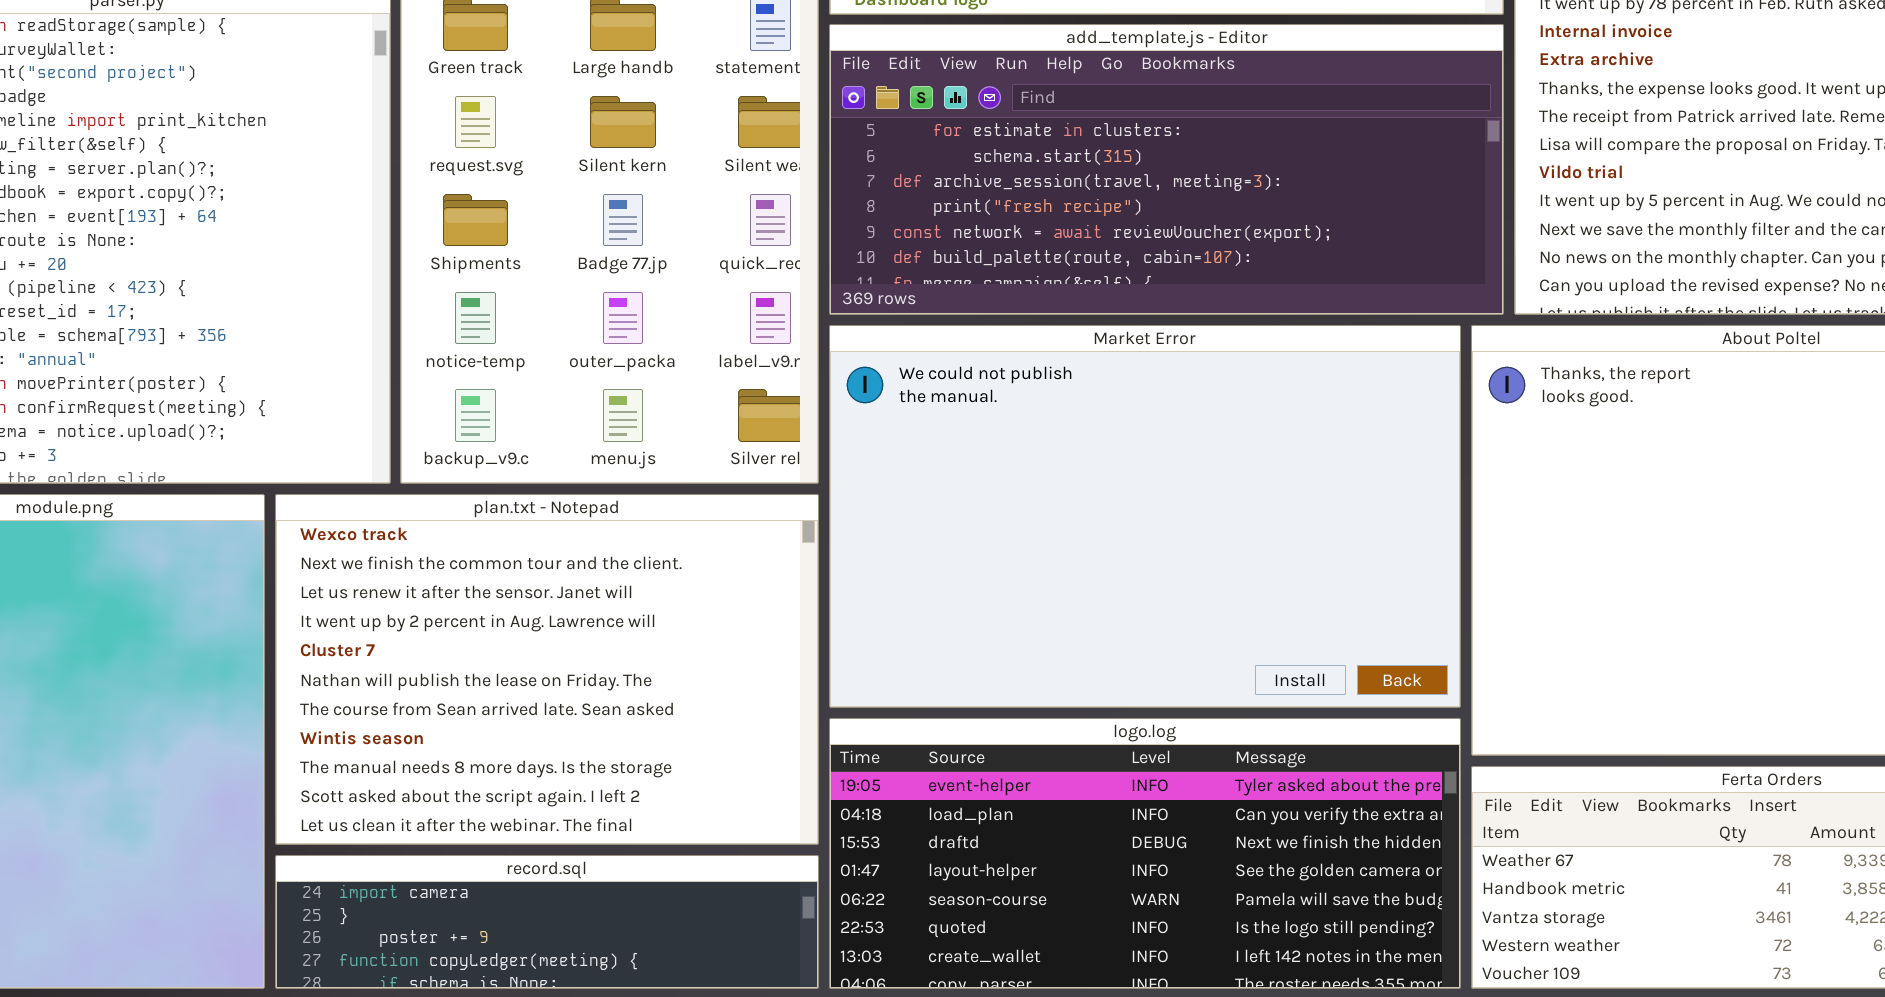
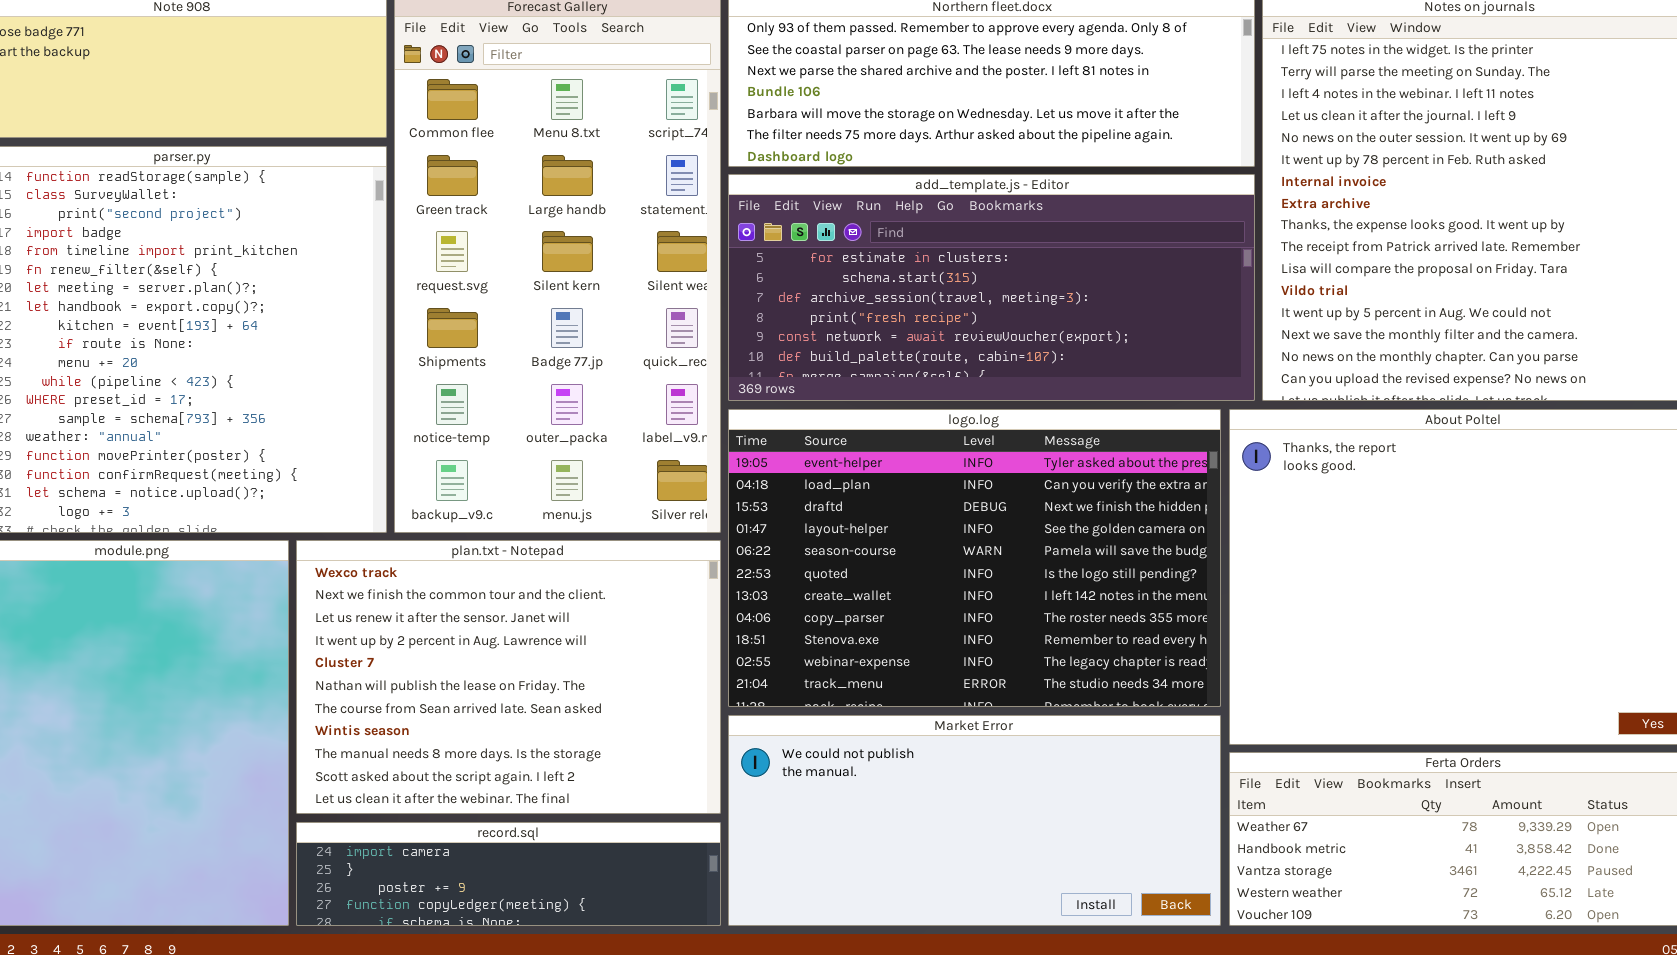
Market Error: [829,325,1461,708] -> [728,715,1221,926], moved, resized
logo.log: [829,718,1461,989] -> [728,409,1221,707], moved, resized

